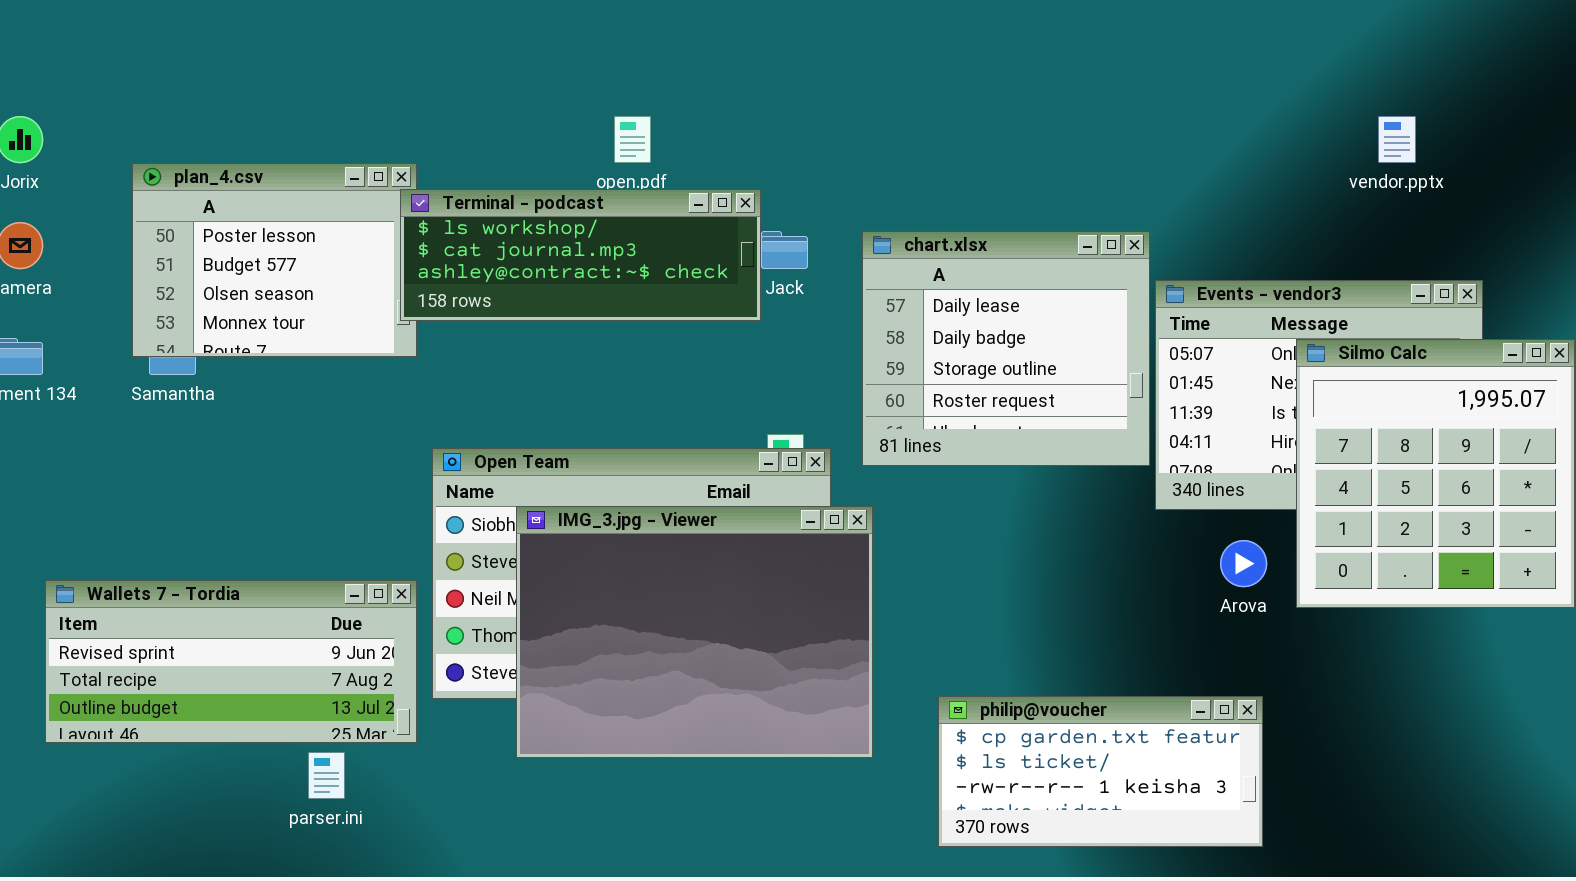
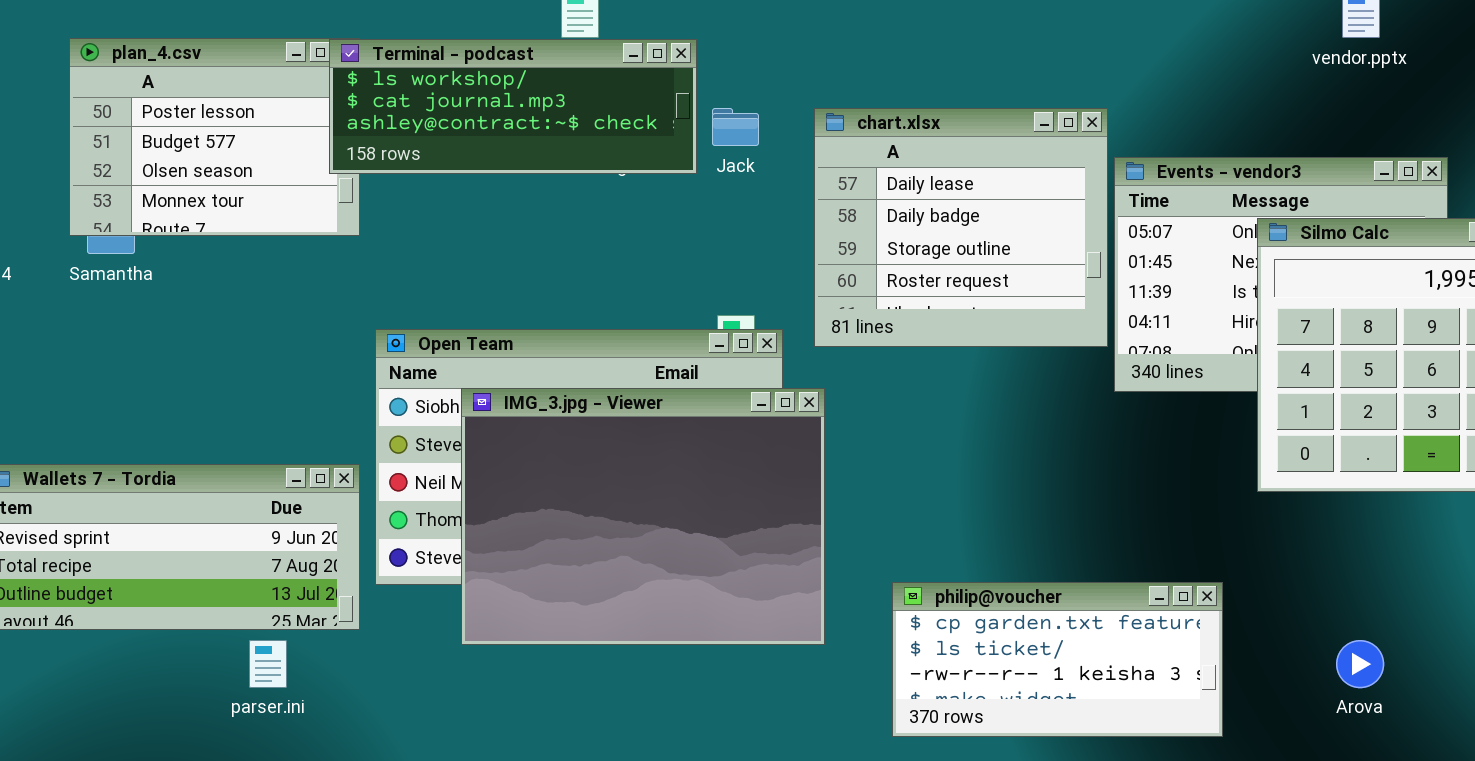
Terminal - podcast: [400,189,761,321] -> [329,39,697,174], moved
Arova: [1220,540,1267,587] -> [1336,640,1384,688], moved

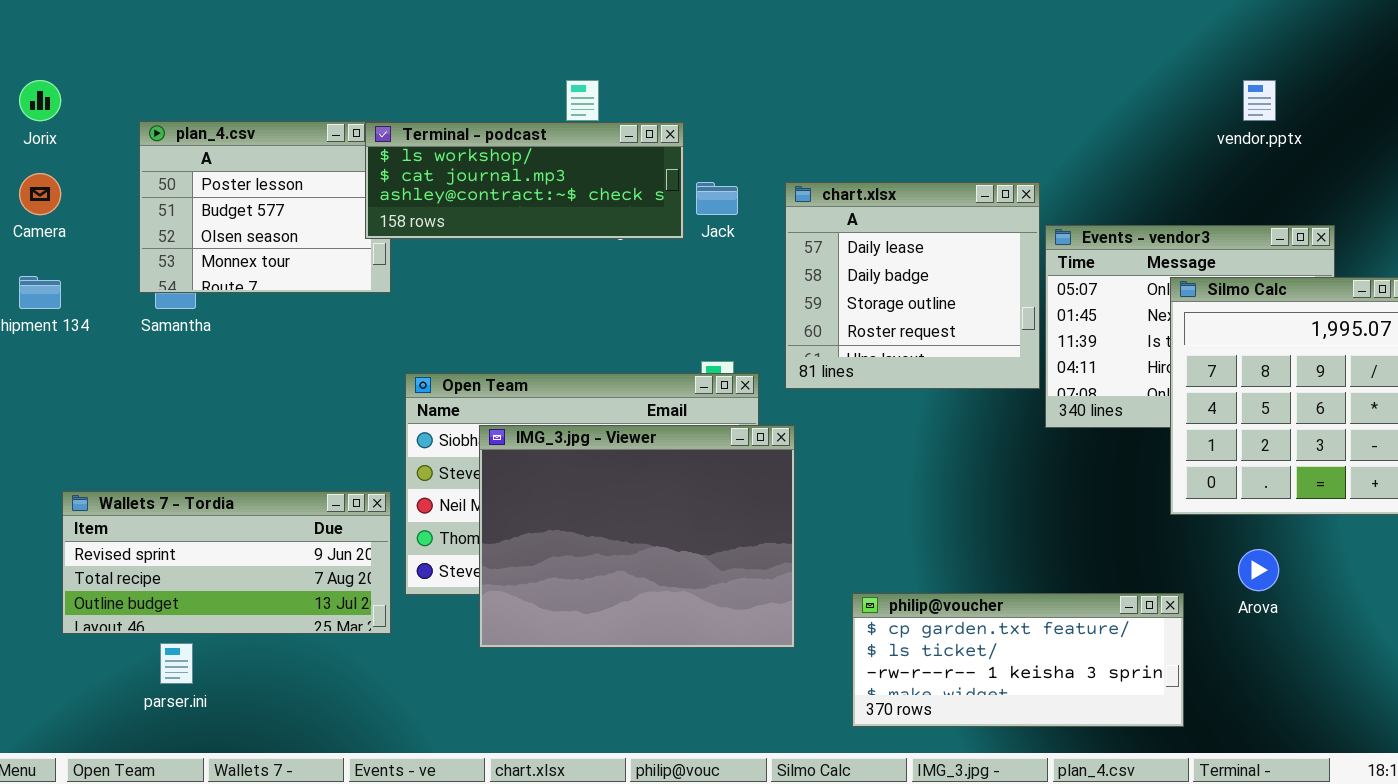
philip@voucher: [892,582,1223,737] -> [852,593,1184,727], resized
parser.ini: [249,640,287,688] -> [160,643,193,684], moved
Arova: [1336,640,1384,688] -> [1238,549,1279,591], moved

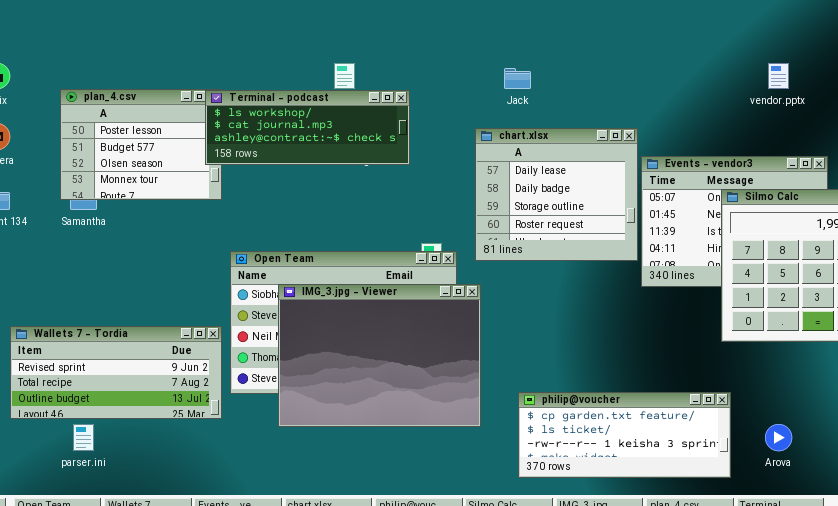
Jack: [696,182,738,215] -> [504,68,531,89], moved
Arova: [1238,549,1279,591] -> [765,424,792,451], moved

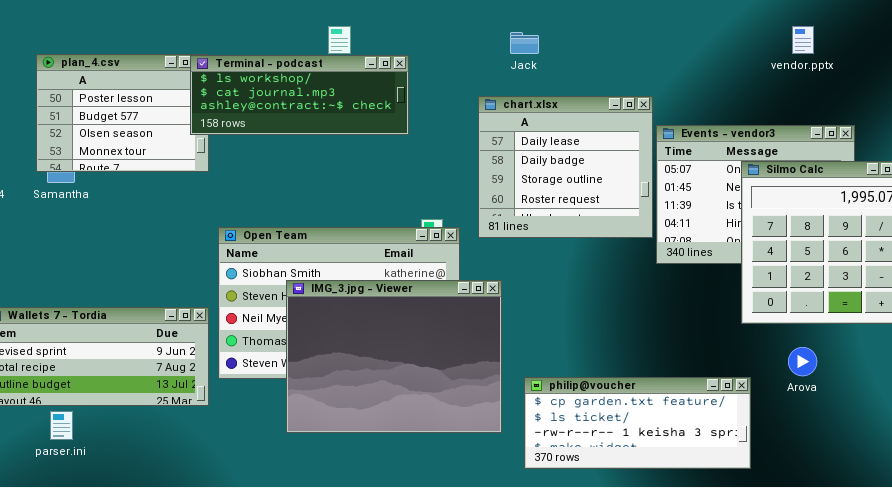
IMG_3.jpg - Viewer: [278,284,481,427] -> [286,280,502,433], moved
Arova: [765,424,792,451] -> [788,347,817,376], moved

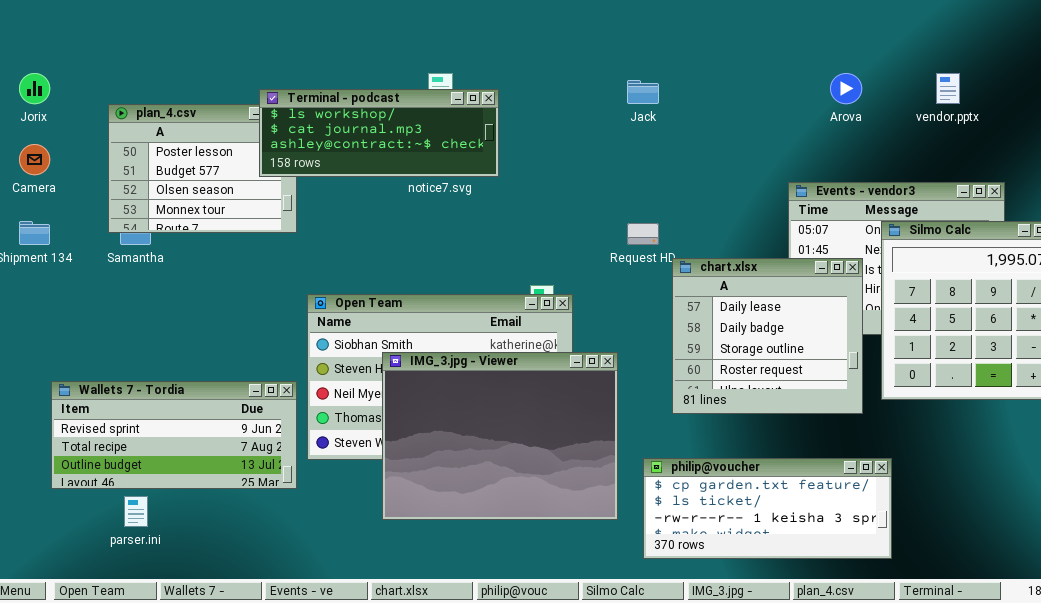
Terminal - podcast: [190,55,409,135] -> [259,89,499,177], moved
chart.xlsx: [478,96,653,238] -> [672,258,863,414], moved
Arova: [788,347,817,376] -> [830,73,862,104], moved

